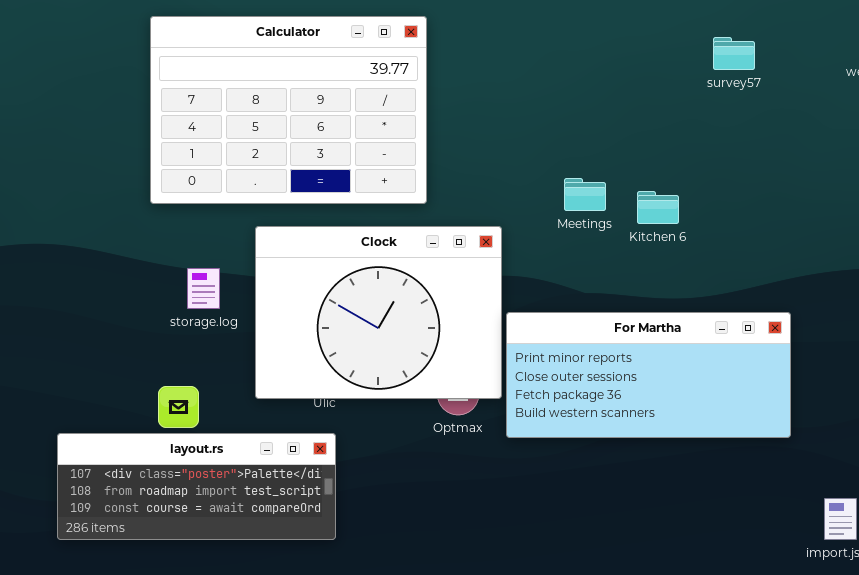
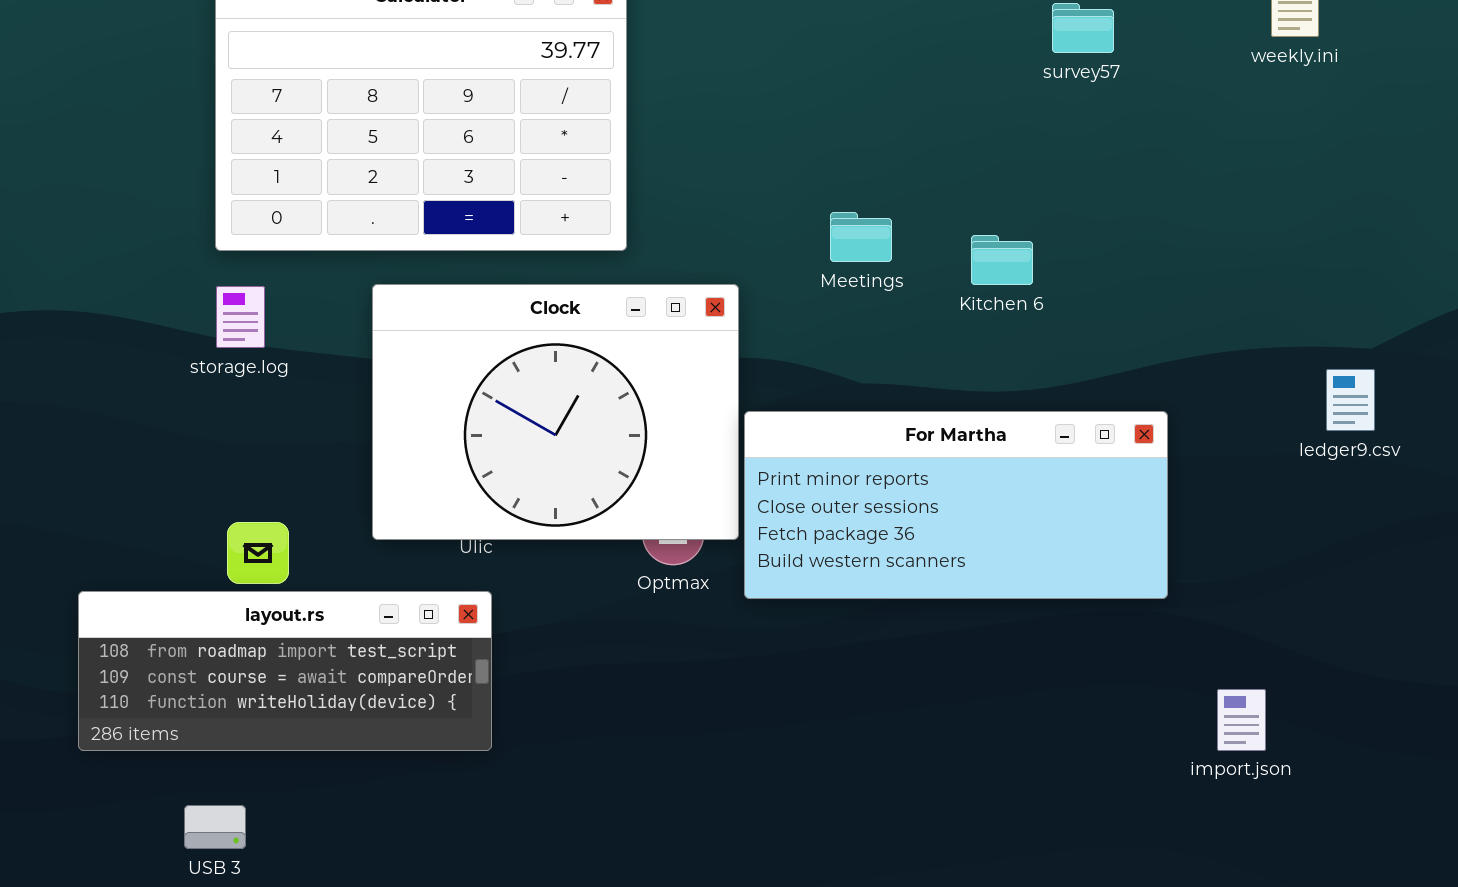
Kitchen 6: [637,191,679,224] -> [971,235,1033,285], moved
storage.log: [187,268,220,309] -> [216,286,265,348], moved
layout.rs: [57,433,336,540] -> [78,591,492,751], scrolled down 1 row

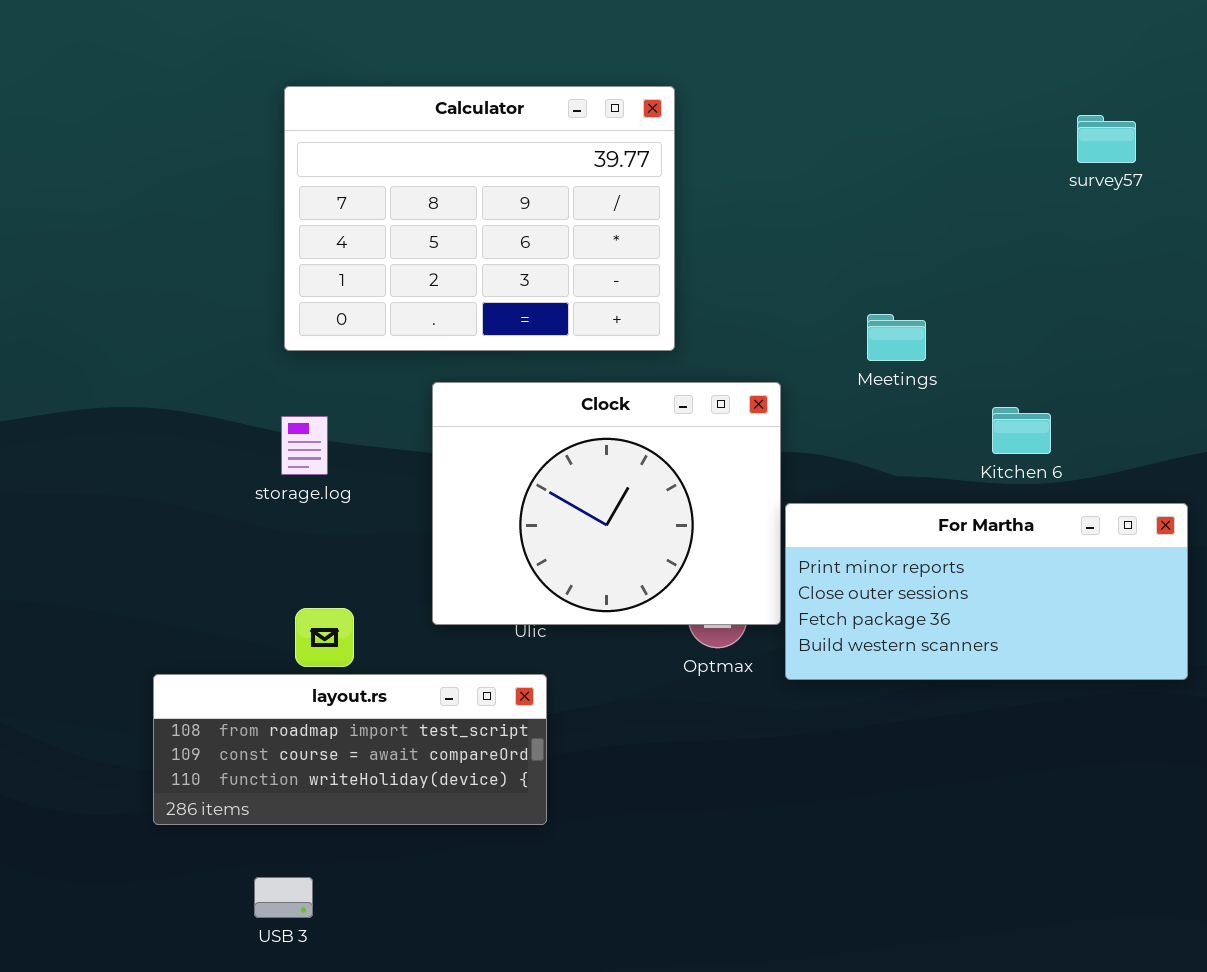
Kitchen 6: [971,235,1033,285] -> [992,407,1051,454], moved
storage.log: [216,286,265,348] -> [281,416,328,475], moved

